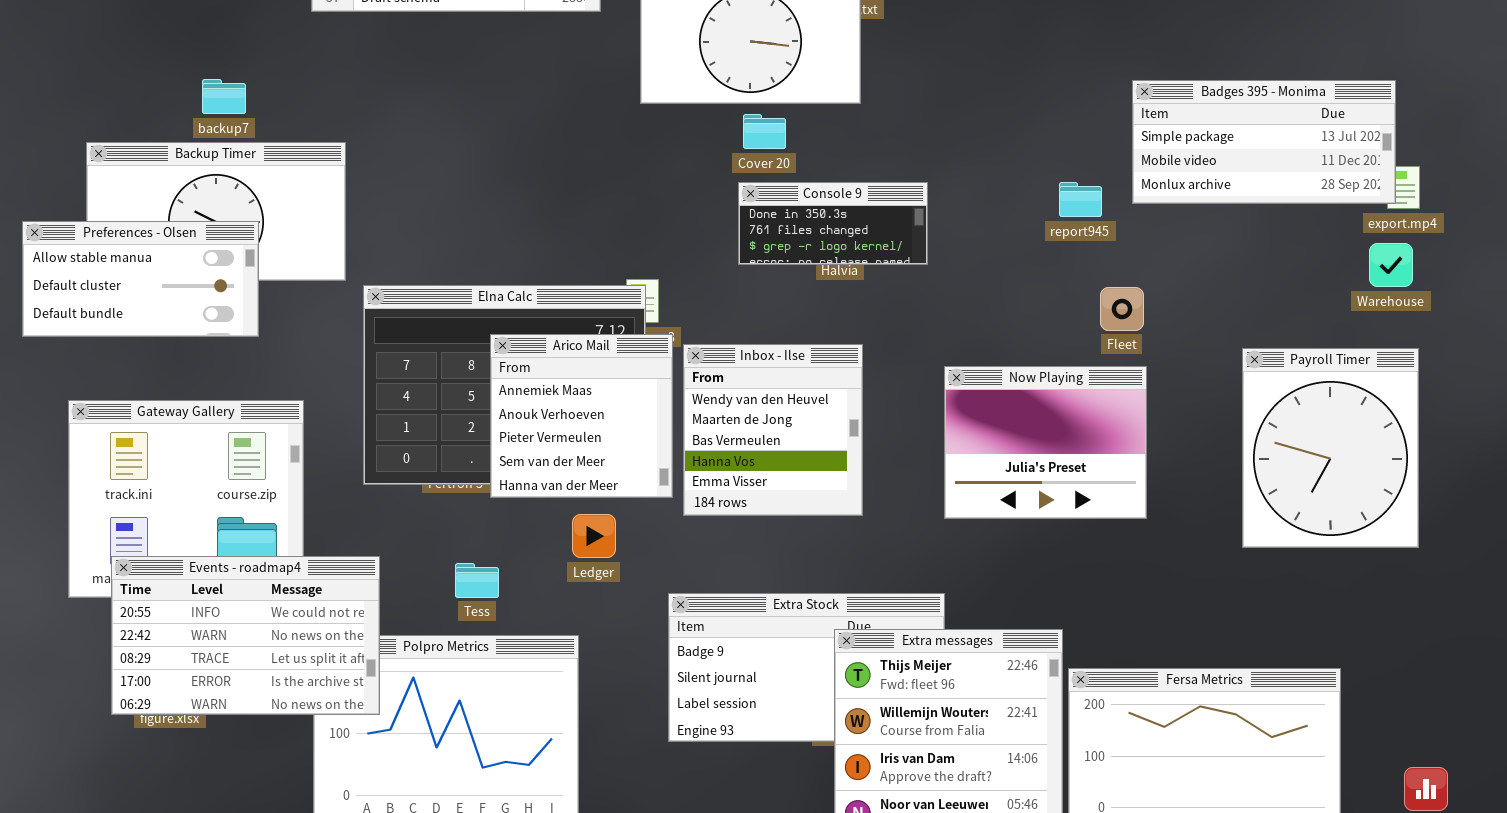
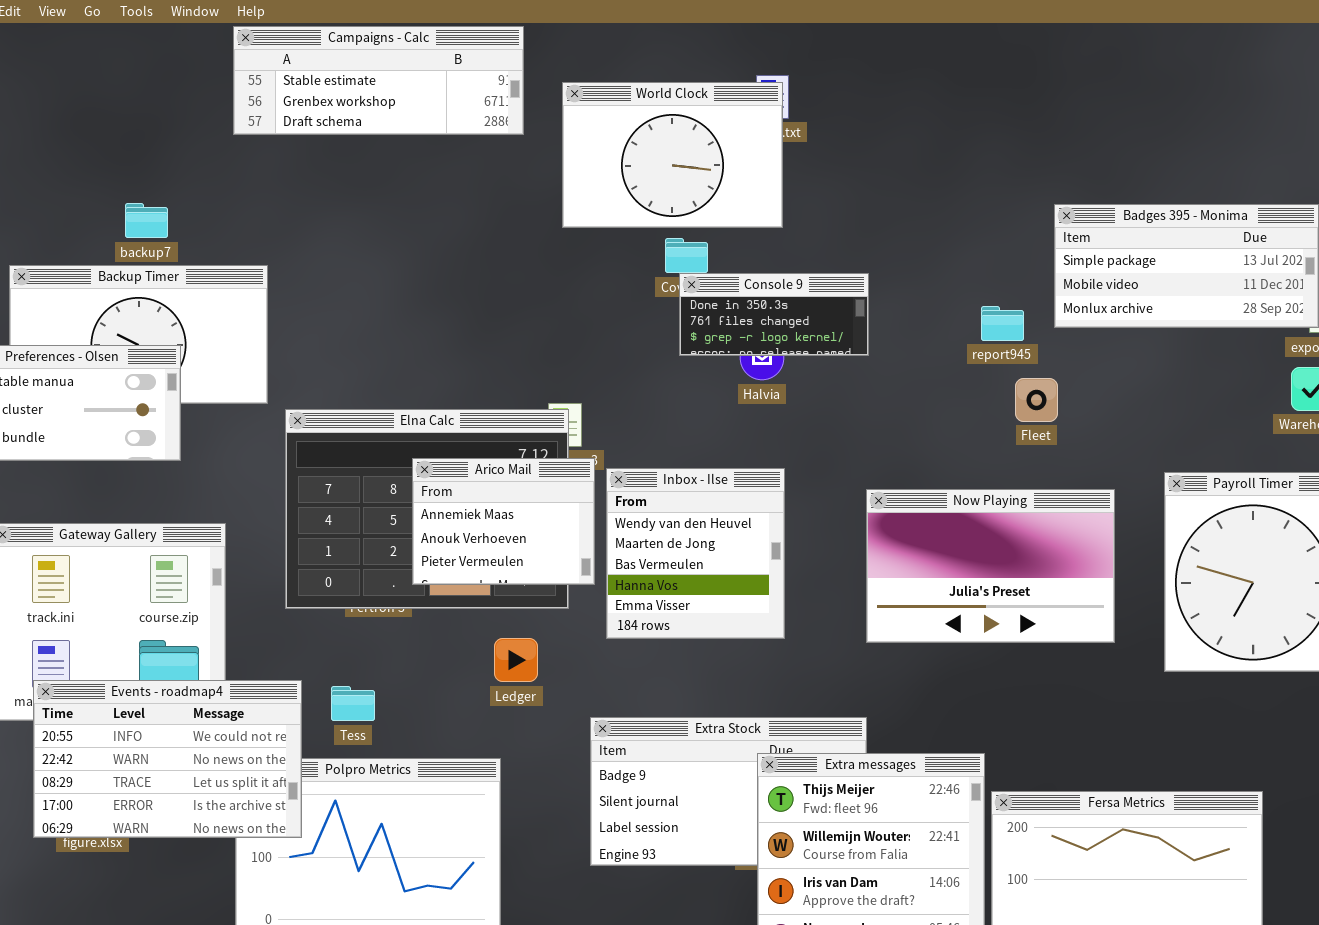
Console 9: [738,182,928,265] -> [679,273,869,356], moved
Fleet: [1100,287,1144,331] -> [1015,378,1058,422], moved
Arico Mail: [490,334,673,498] -> [412,458,595,585], resized
Now Playing: [944,366,1147,519] -> [866,489,1115,643], resized
Tess: [455,563,499,598] -> [331,686,375,721], moved

